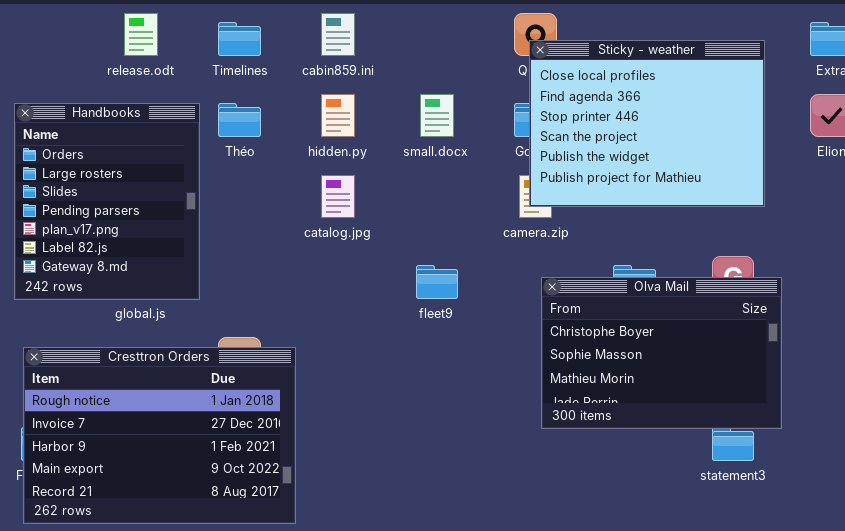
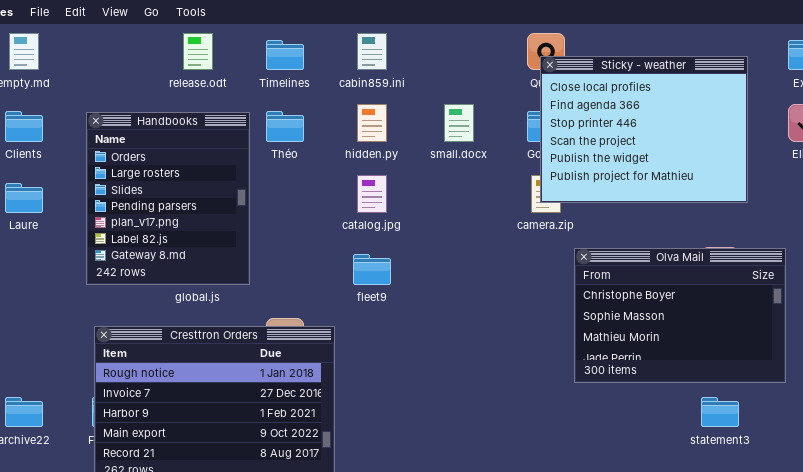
fleet9: [416,265,458,299] -> [353,254,391,285], moved
Olva Mail: [541,277,782,429] -> [574,248,786,383], moved

